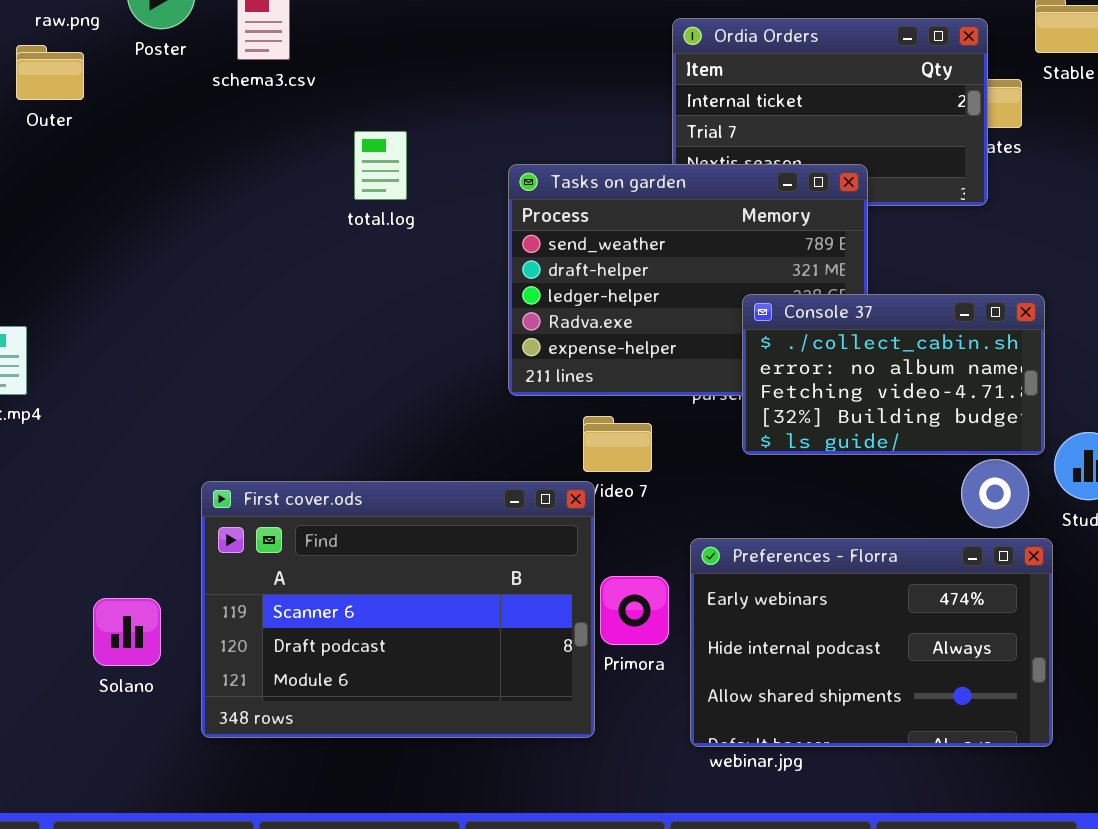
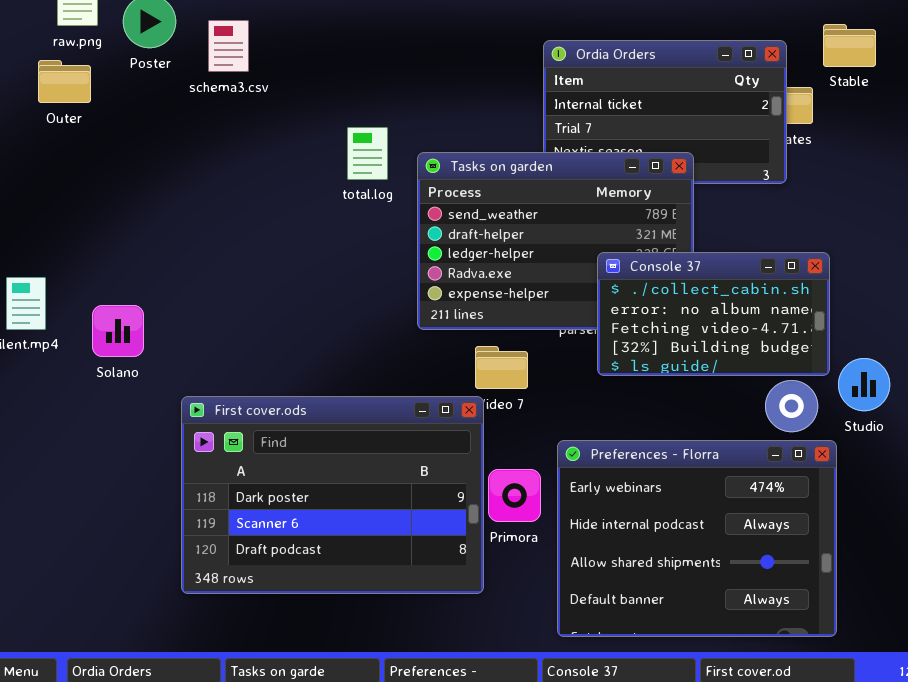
total.log: [354,131,407,200] -> [347,127,388,180], moved
First cover.ods: [201,481,595,738] -> [181,396,484,594], scrolled up 1 row
Preferences - Florra: [690,538,1053,747] -> [557,440,837,637], resized
Solano: [93,598,161,666] -> [92,305,144,357], moved

